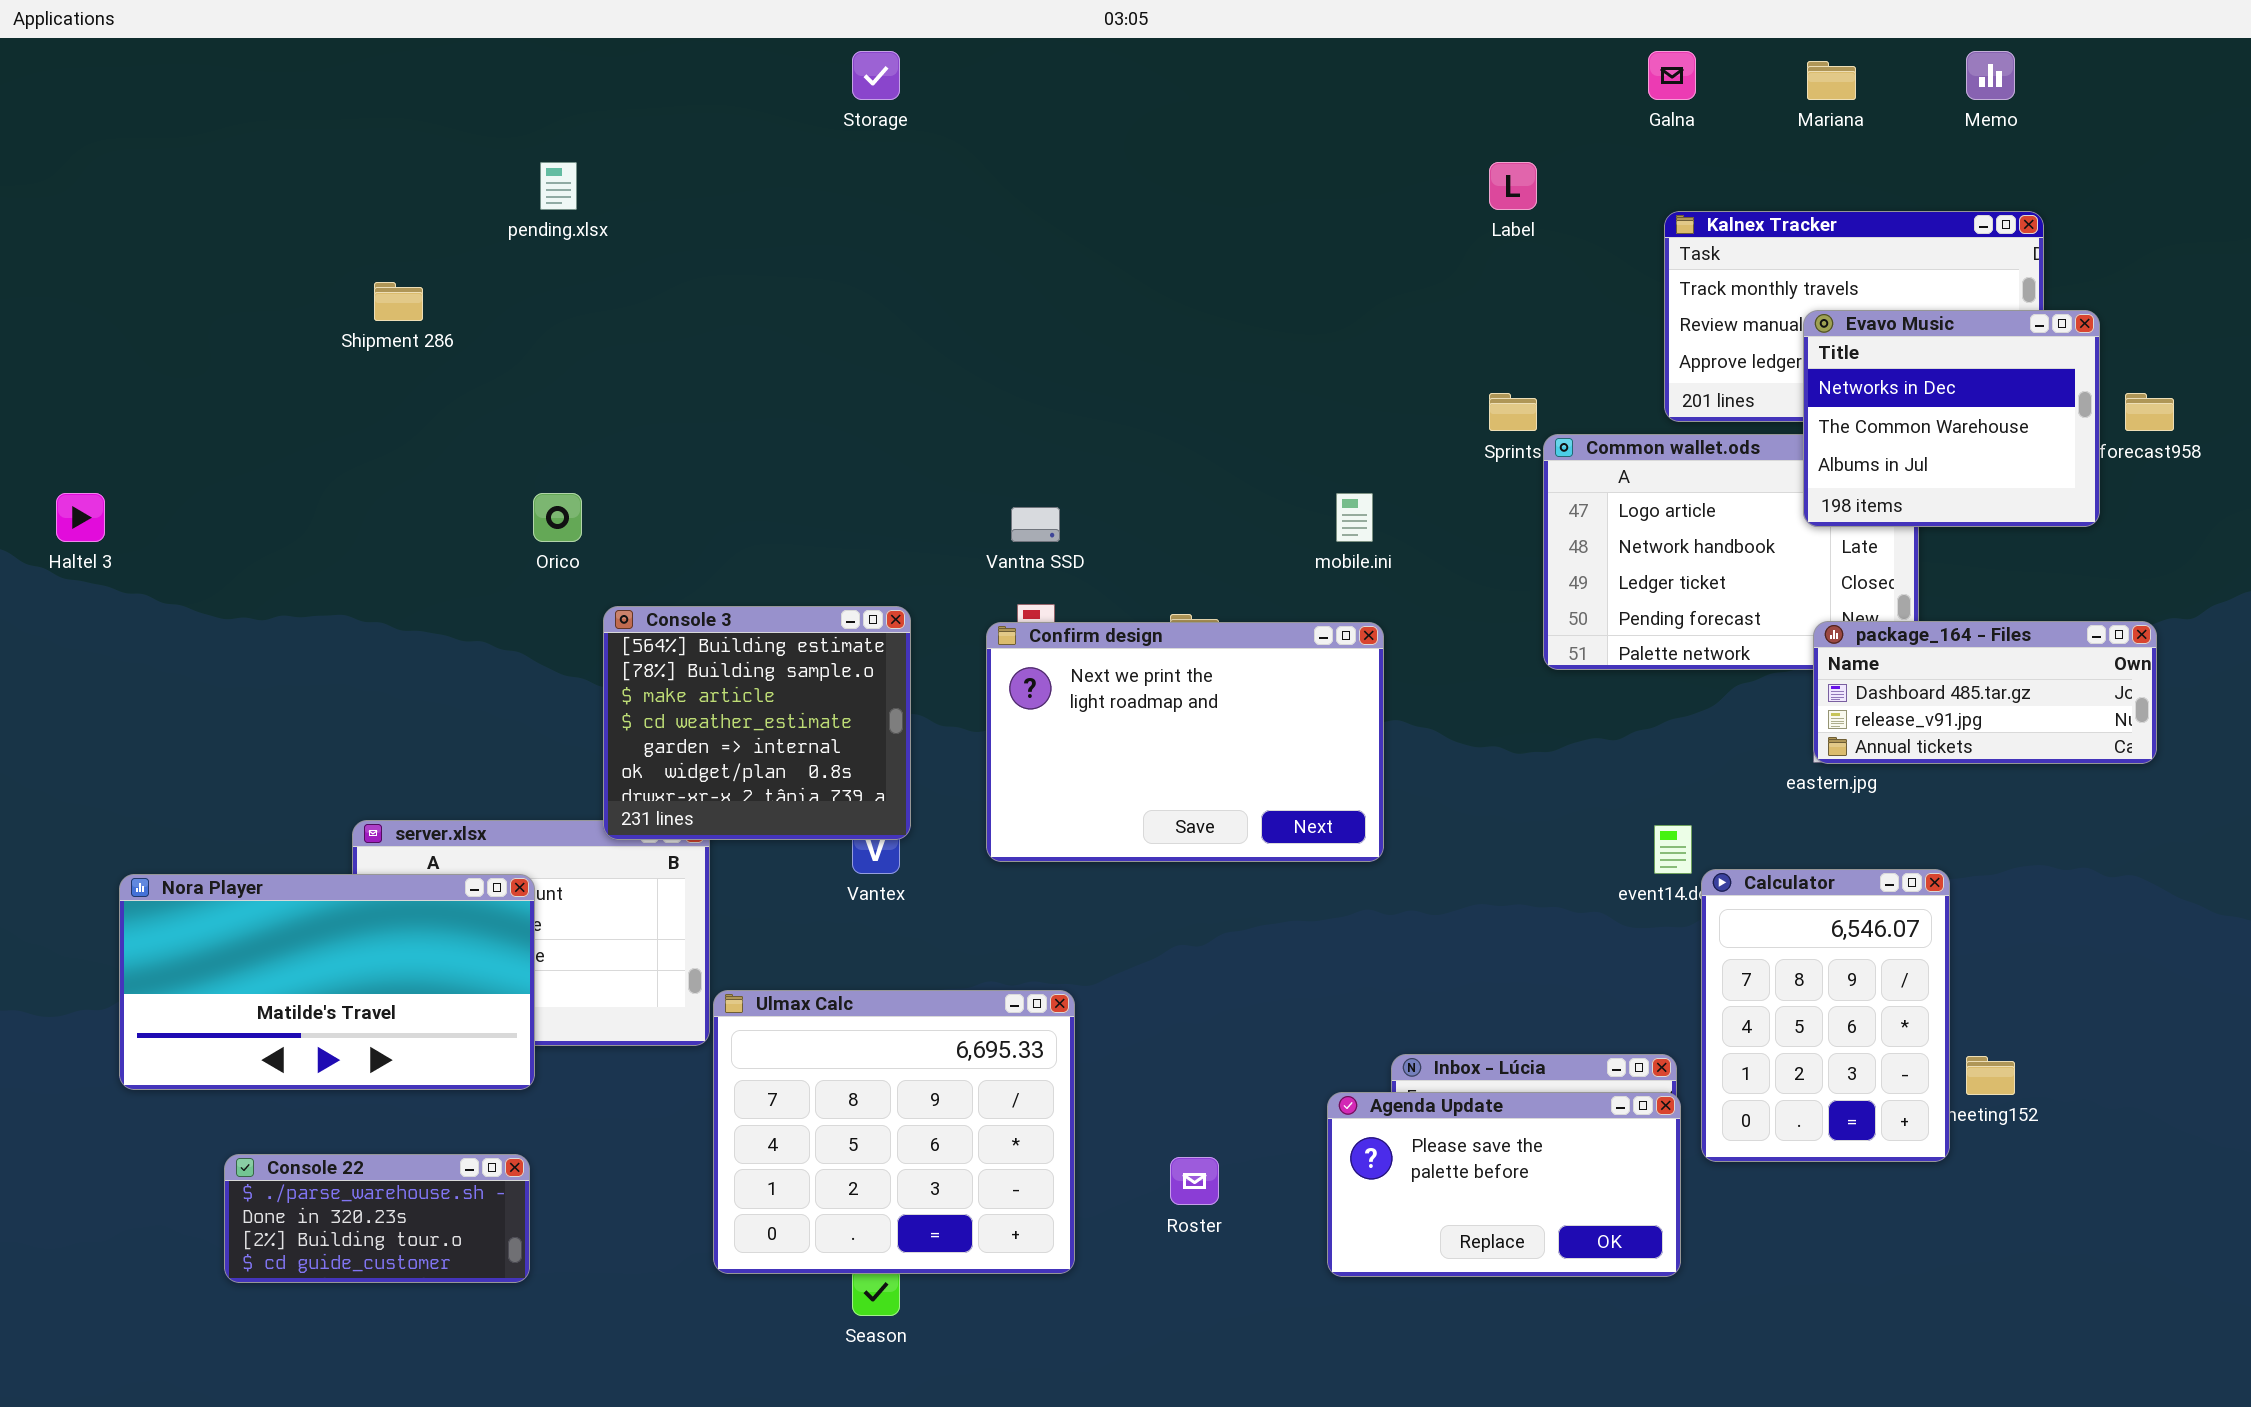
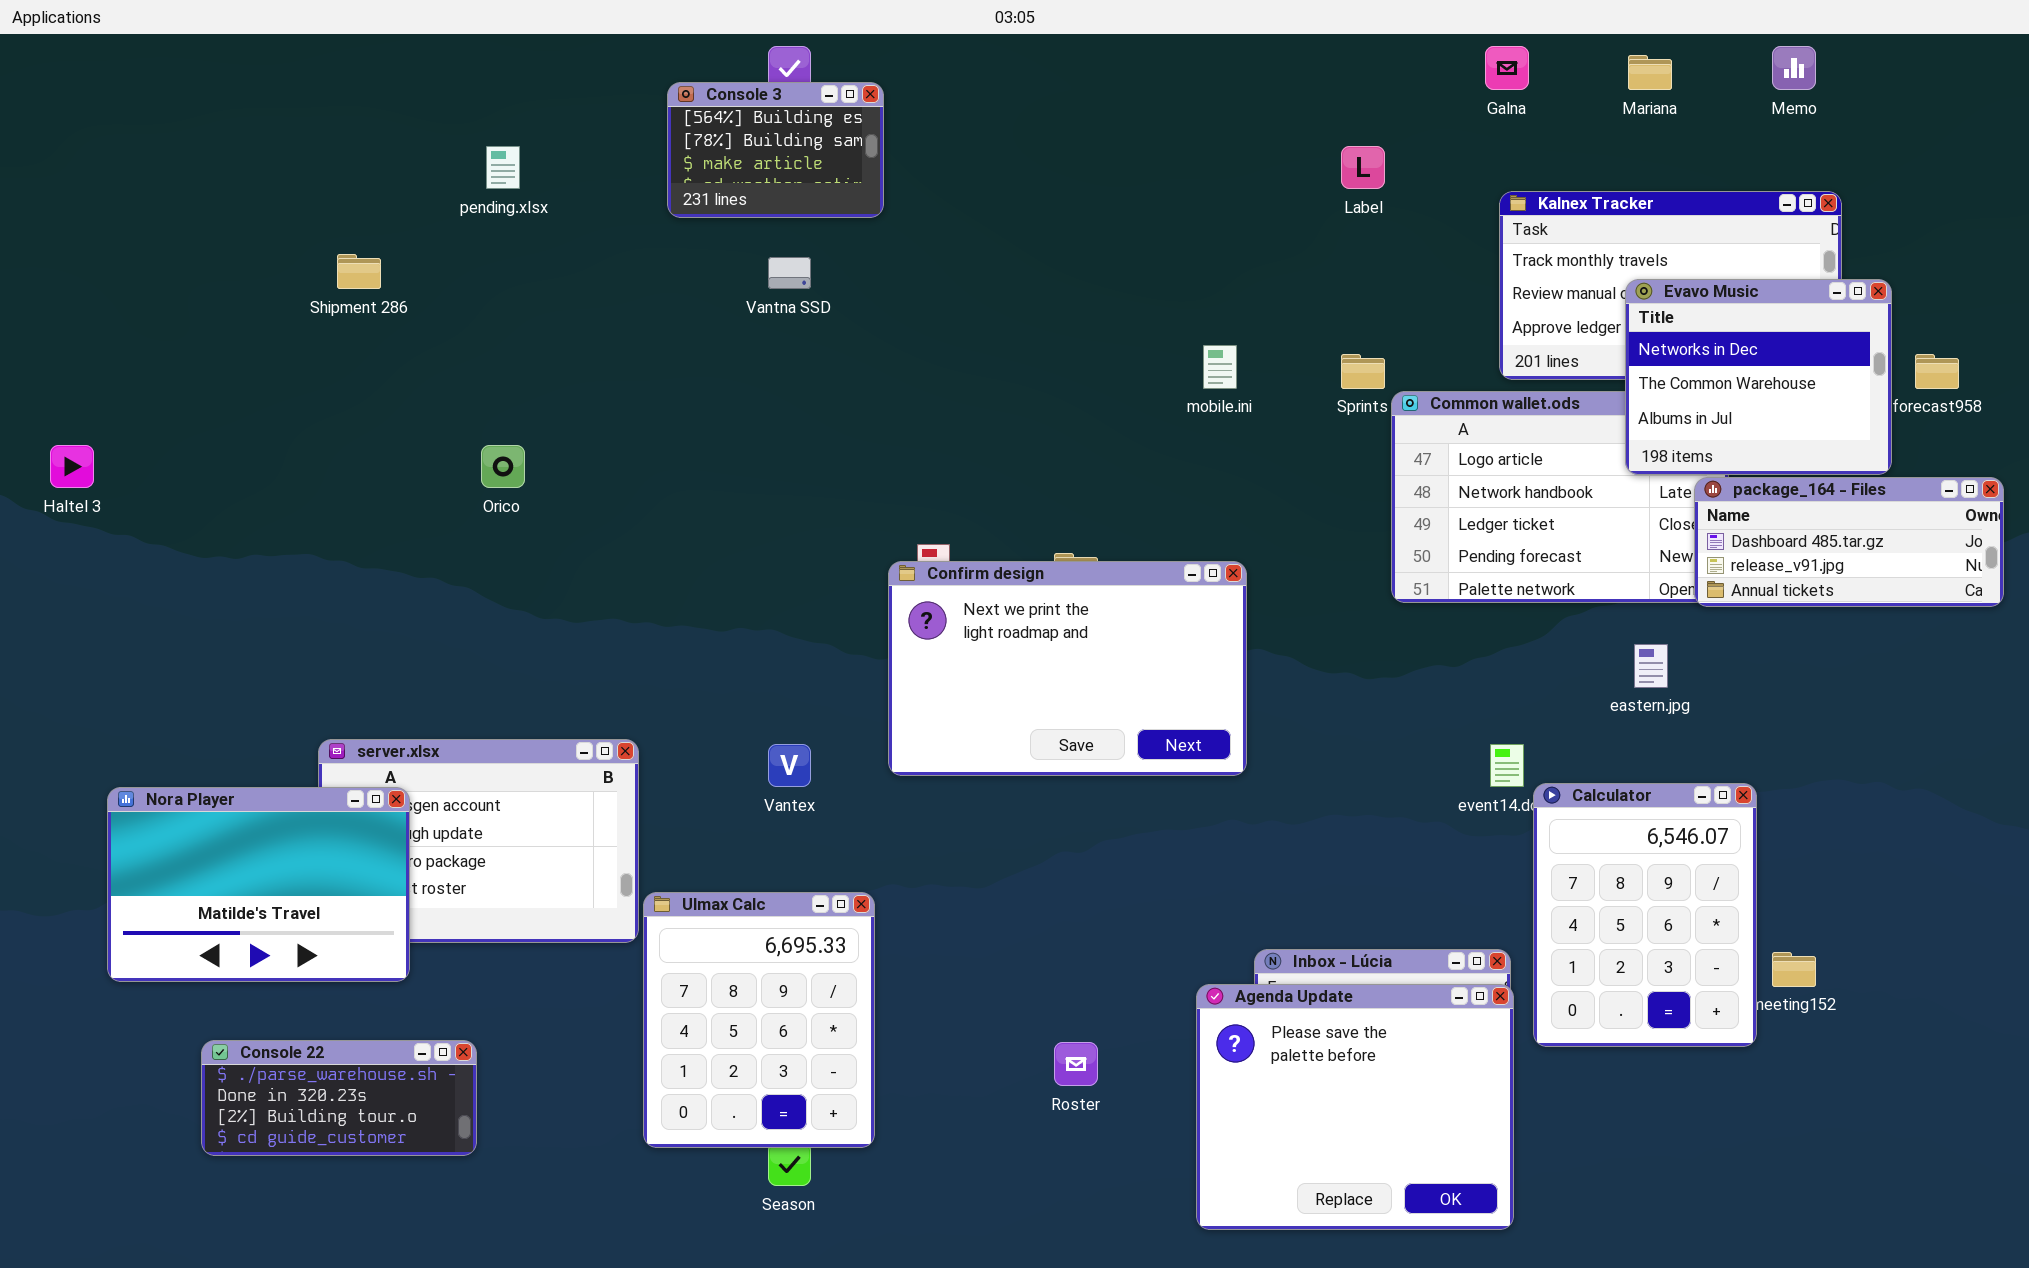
mobile.ini: [1336,493,1373,542] -> [1203,345,1237,389], moved
Vantna SSD: [1011,507,1060,542] -> [768,257,811,289], moved
Console 3: [603,606,911,840] -> [667,82,884,218], moved, resized
package_164 - Files: [1813,621,2157,764] -> [1694,477,2004,607], moved
Nora Player: [119,874,535,1090] -> [107,787,410,982], resized
Ulmax Calc: [713,990,1075,1274] -> [643,892,875,1148], resized
Agenda Update: [1327,1092,1681,1277] -> [1196,984,1514,1230], resized

